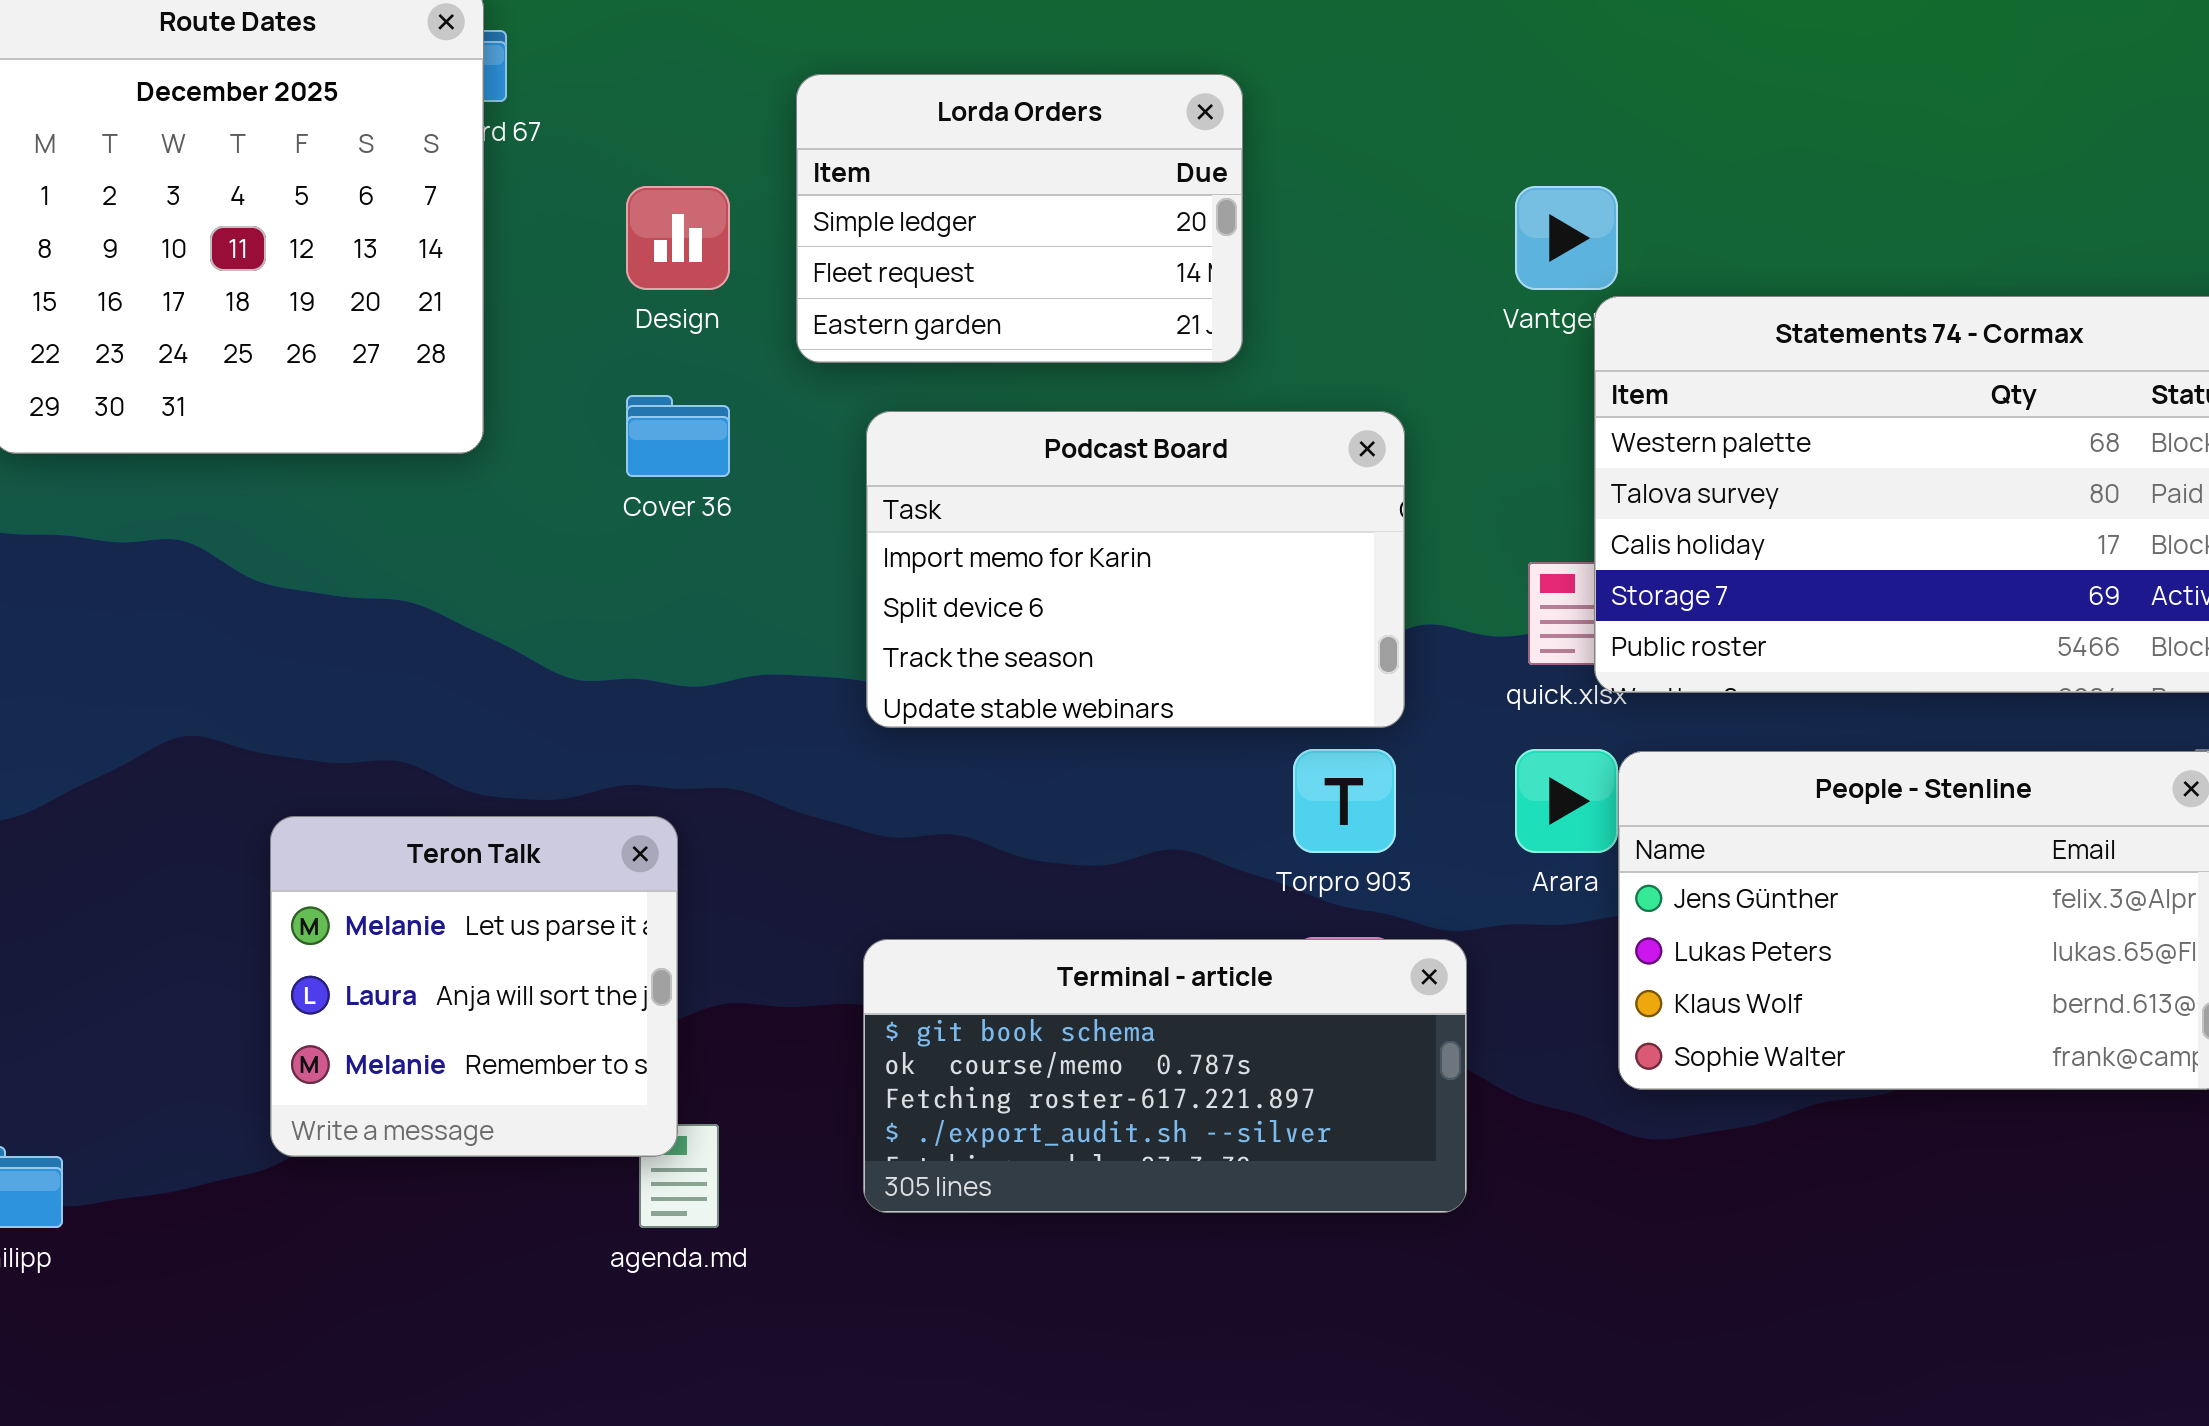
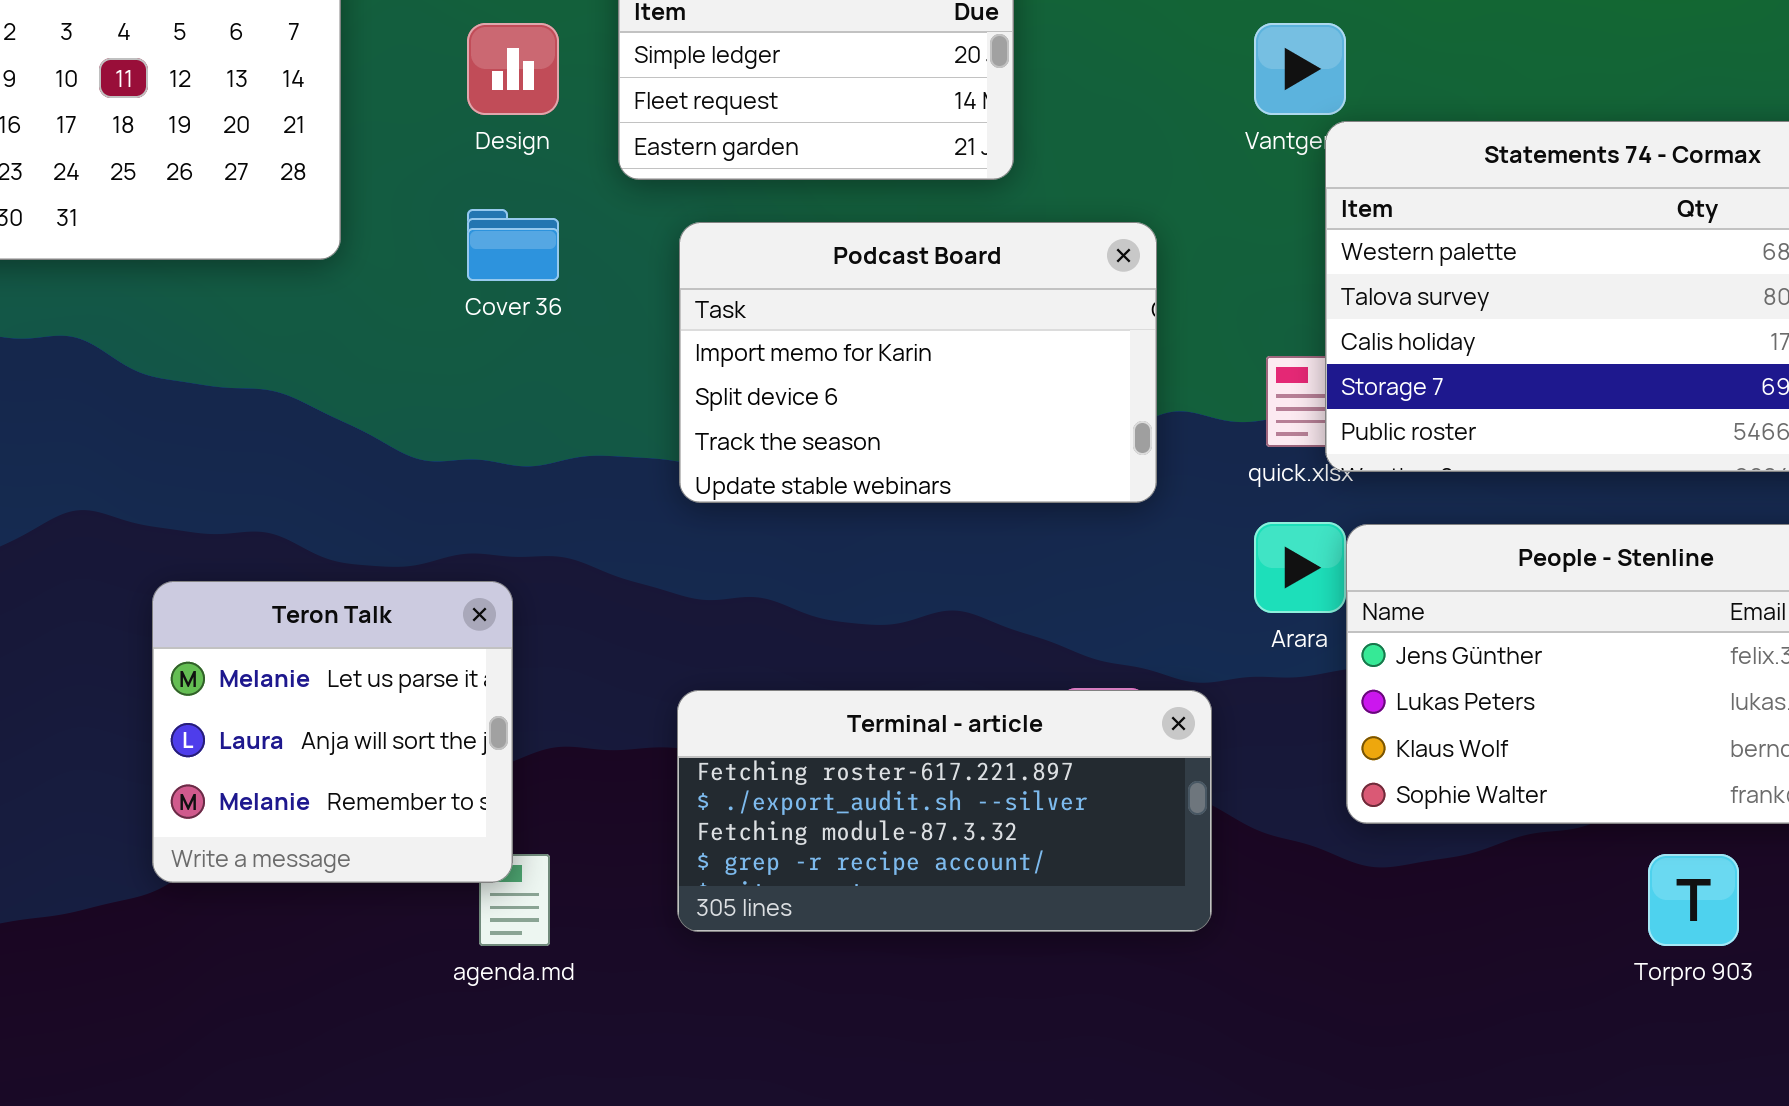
Torpro 903: [1293,749,1396,853] -> [1648,854,1739,946], moved
Terminal - article: [863,939,1467,1213] -> [677,690,1212,932], scrolled down 2 rows

